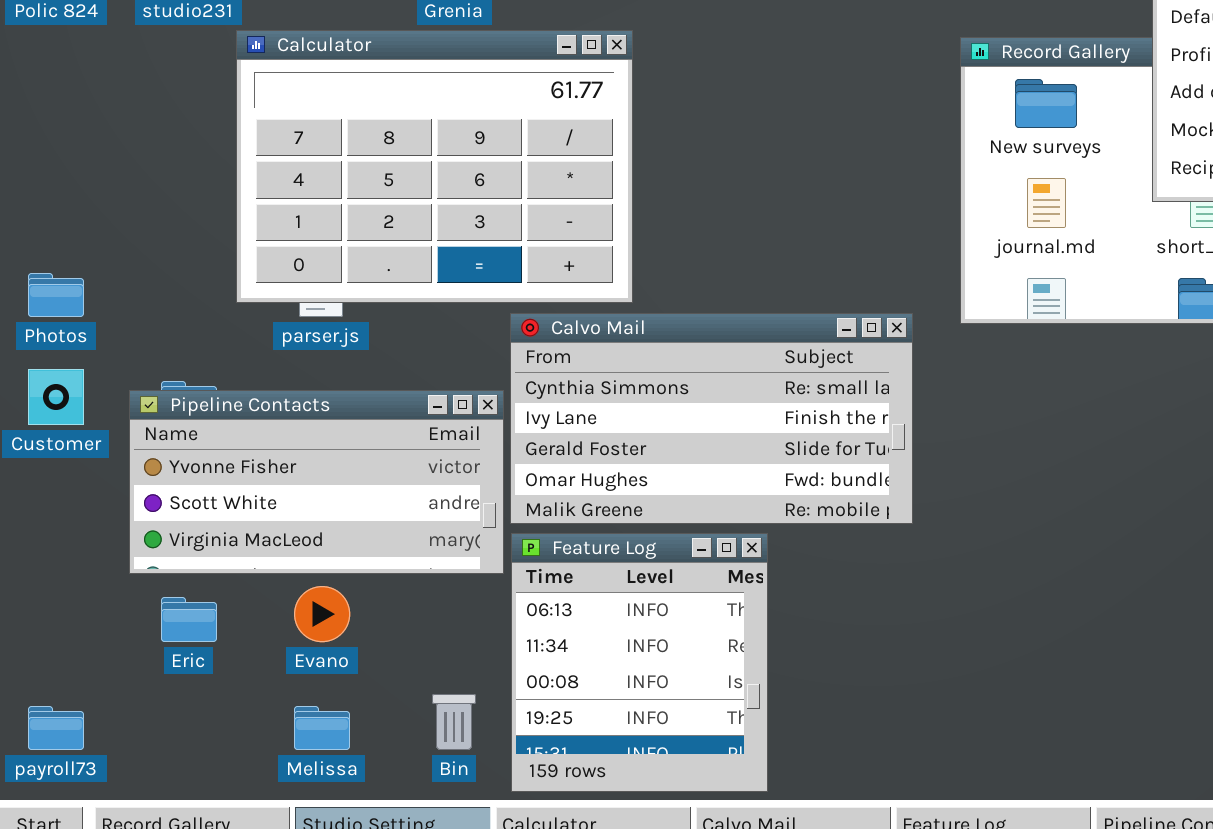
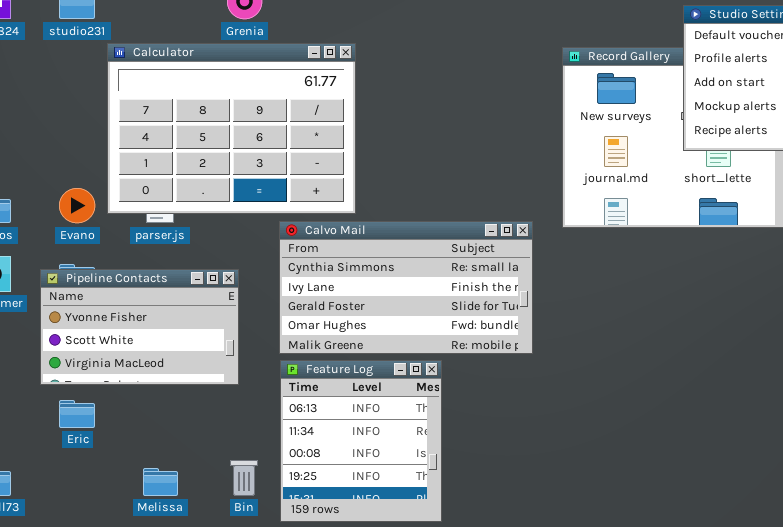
Pipeline Contacts: [129,390,504,574] -> [40,269,239,385], resized
Evano: [294,586,350,642] -> [59,188,95,223], moved

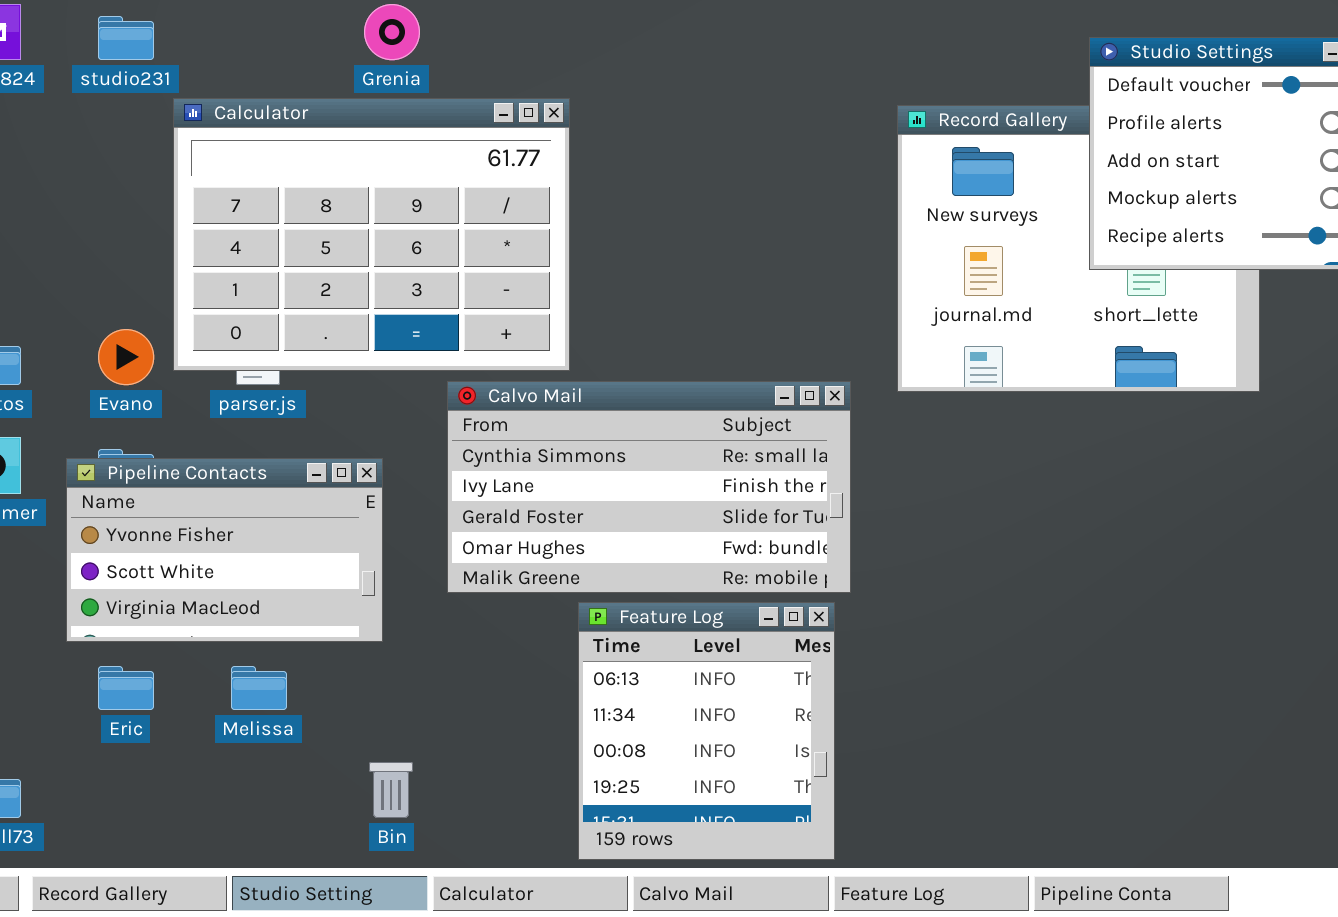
Feature Log: [280,360,442,522] -> [578,602,835,860], moved
Melissa: [143,468,178,496] -> [231,666,287,710], moved

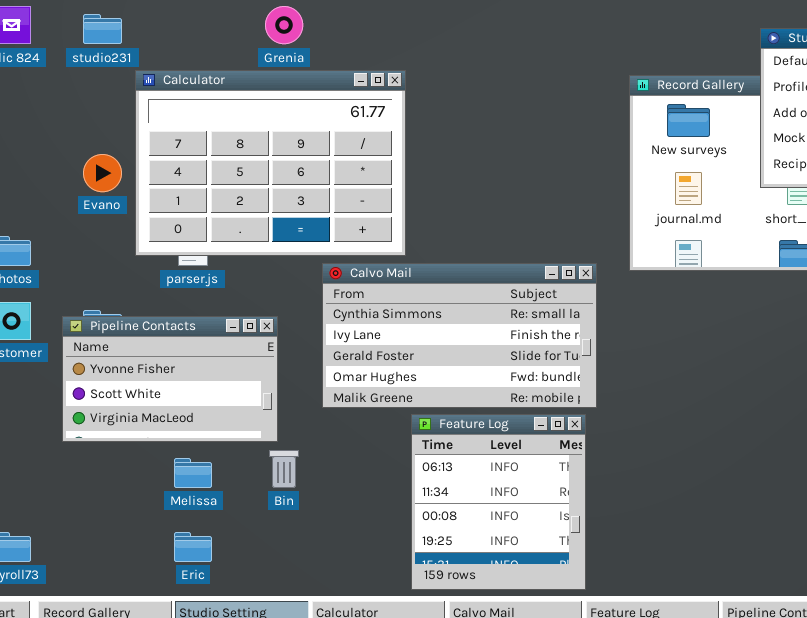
Evano: [98,329,154,385] -> [83,154,122,192], moved
Eric: [98,666,154,710] -> [174,532,212,562], moved
Bin: [369,762,413,818] -> [269,450,299,488], moved

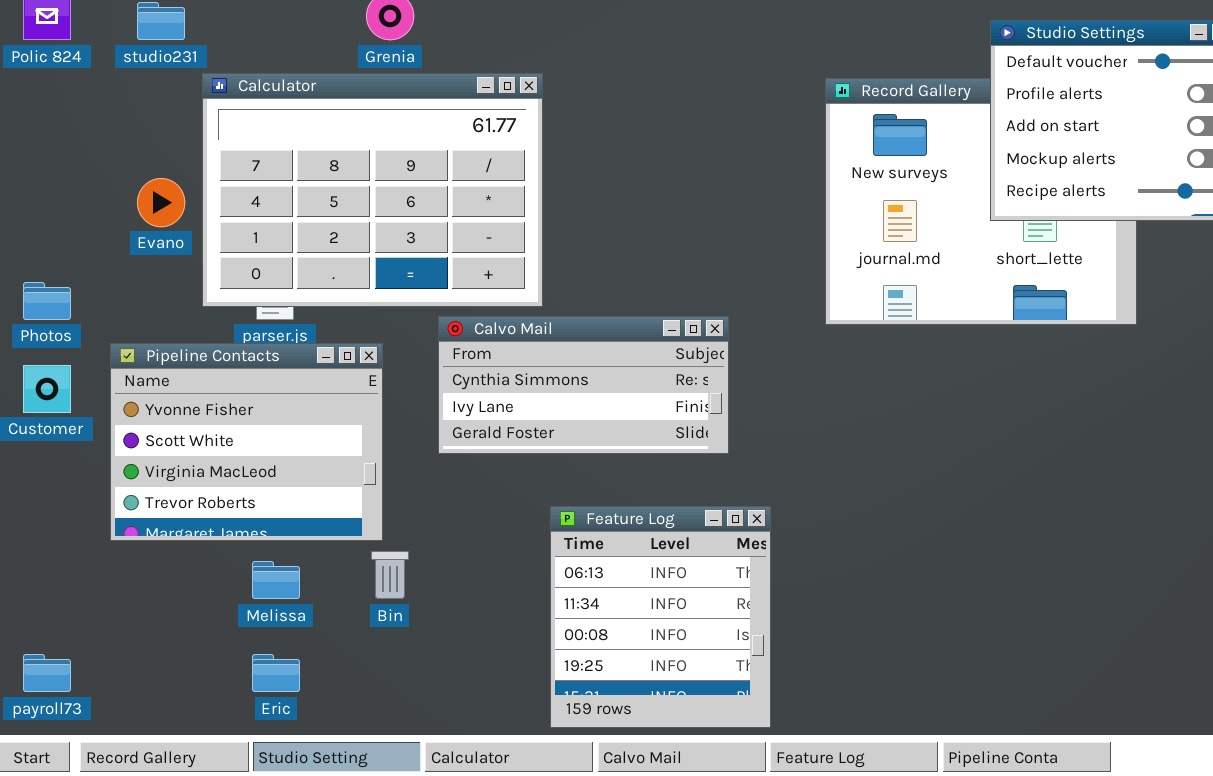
Calvo Mail: [322,263,597,408] -> [438,316,729,454], resized
Pipeline Contacts: [62,316,278,442] -> [110,343,383,541], resized

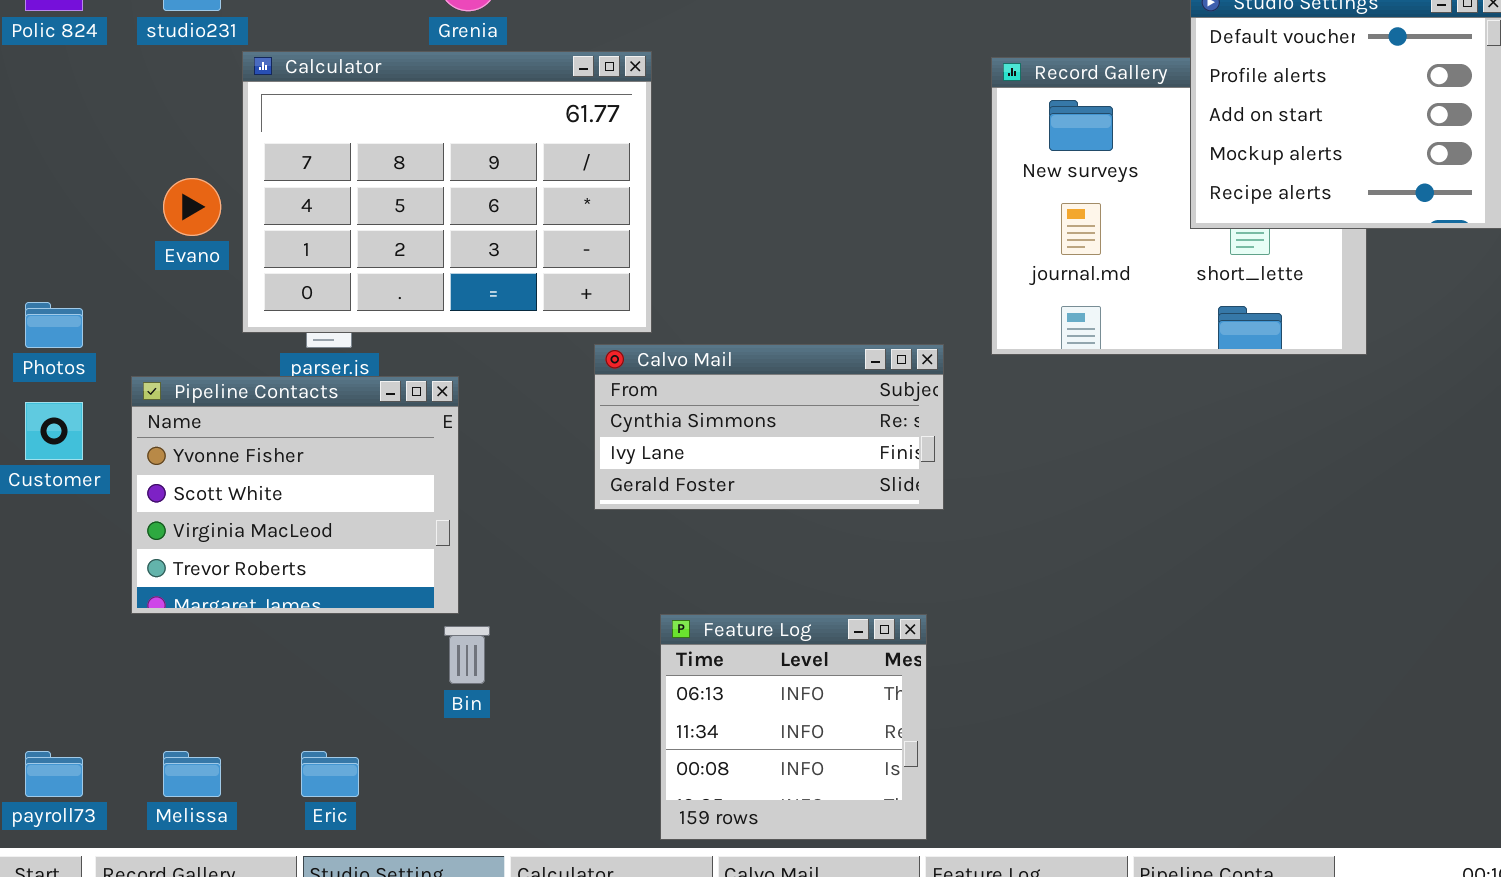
Calvo Mail: [438,316,729,454] -> [594,344,944,510], moved
Feature Log: [550,506,771,728] -> [660,614,927,840], resized
Melissa: [252,561,300,599] -> [163,751,221,797], moved

